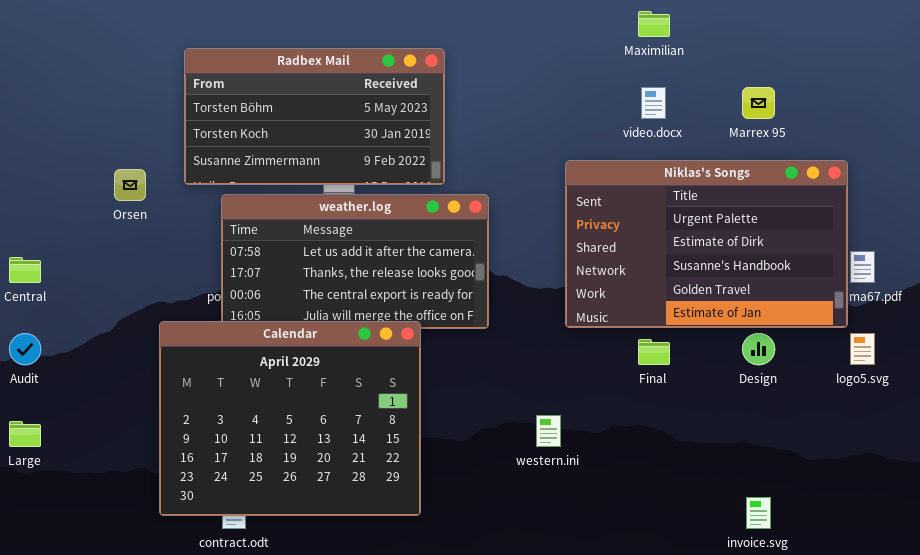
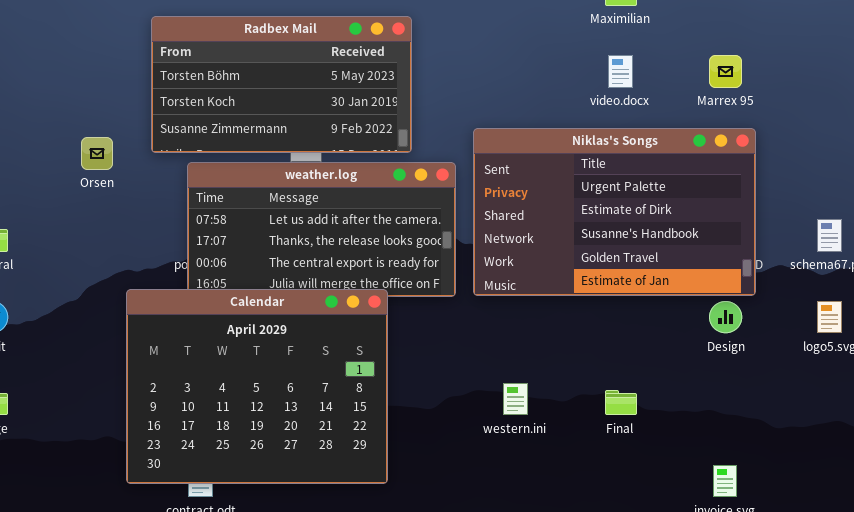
Niklas's Songs: [565,160,848,328] -> [473,128,756,296], moved
Final: [638,339,670,365] -> [605,390,637,415], moved

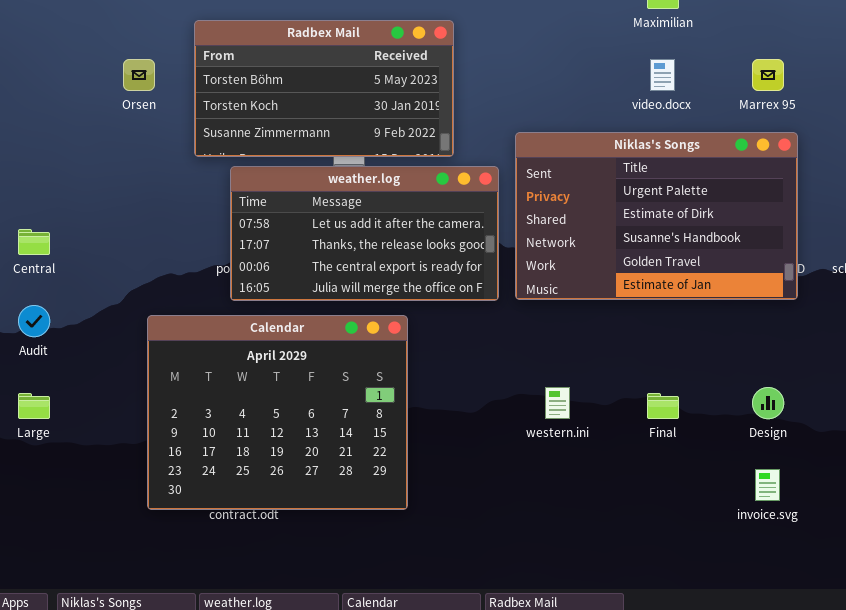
Orsen: [81,137,113,170] -> [123,59,155,91], moved
Calendar: [126,289,388,484] -> [147,315,408,510], moved
Design: [709,301,742,333] -> [752,387,784,419], moved

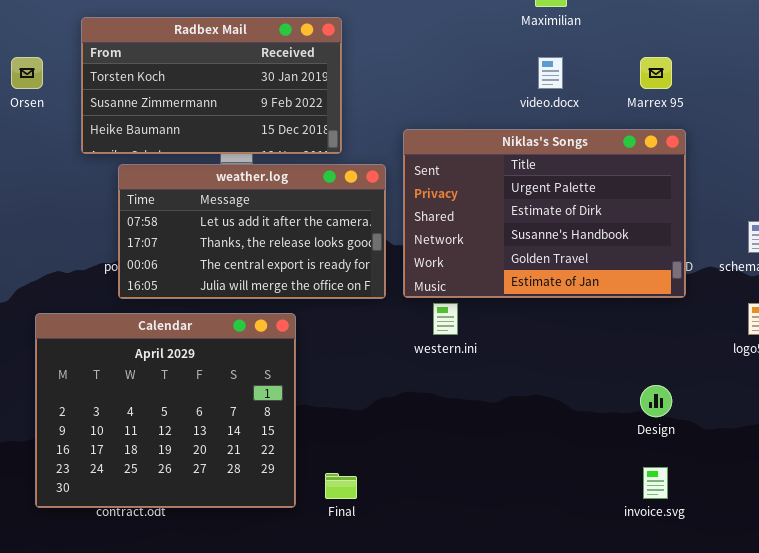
Radbex Mail: [194,20,454,157] -> [81,17,342,154], scrolled down 1 row
western.ini: [545,387,570,419] -> [433,303,458,335], moved
Final: [647,393,679,419] -> [325,473,357,499], moved

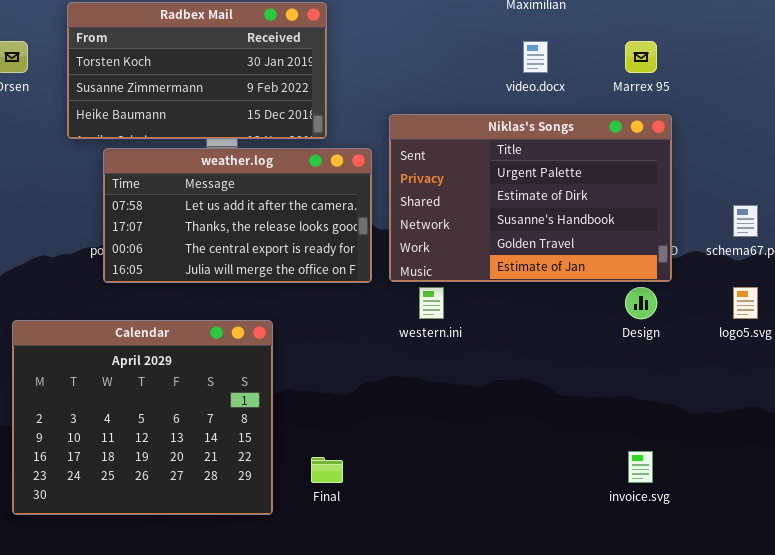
Calendar: [35,313,296,508] -> [12,320,273,515], moved
Design: [640,385,672,417] -> [625,287,657,319], moved

